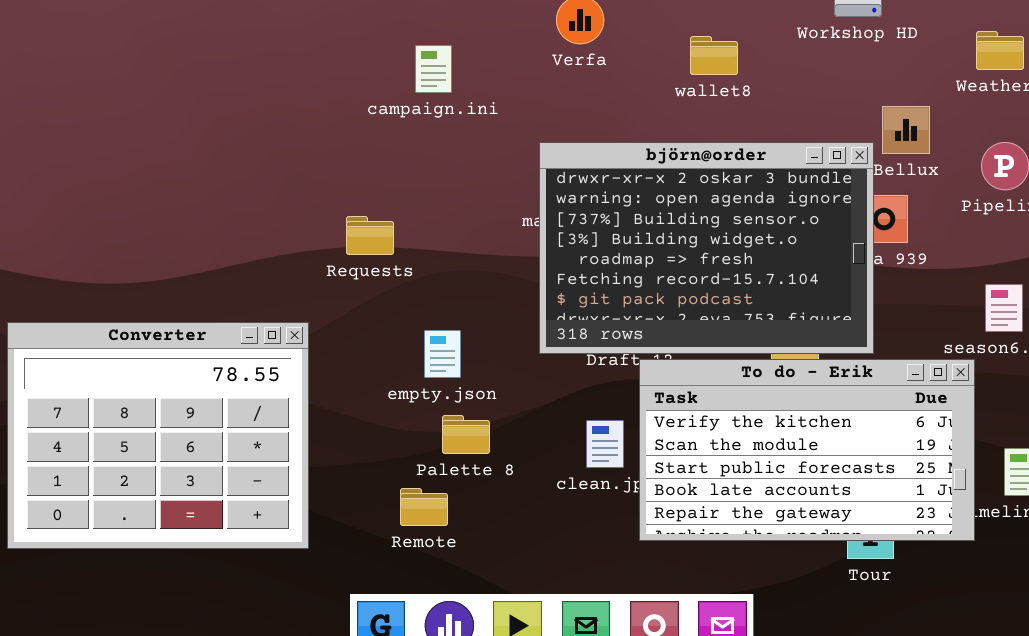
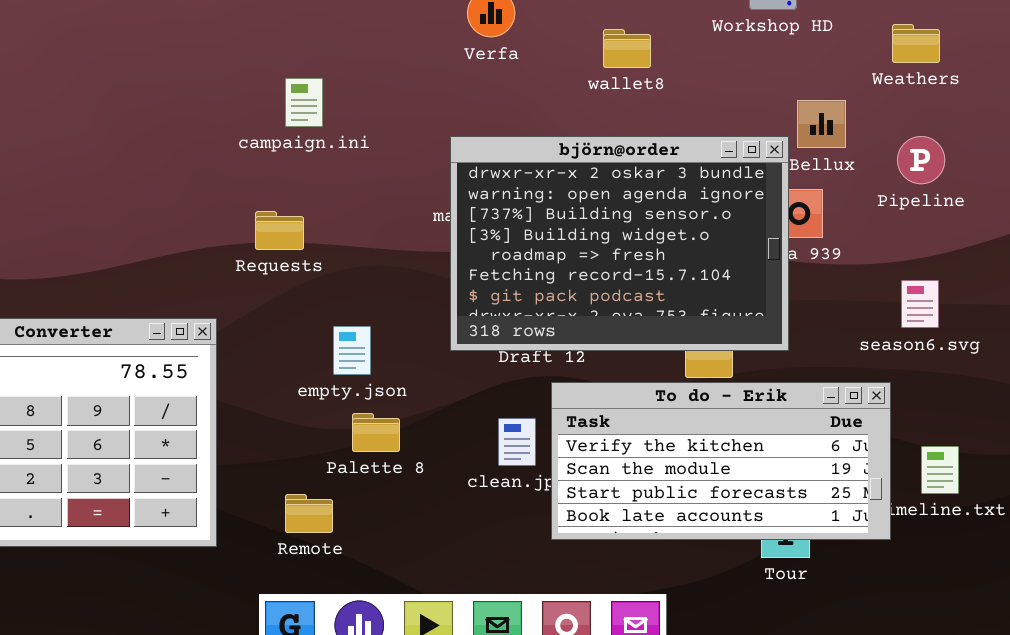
campaign.ini: [415,45,452,93] -> [285,78,323,127], moved
To do - Erik: [639,359,975,541] -> [551,382,891,540], resized
Remote: [400,488,448,526] -> [285,494,333,533], moved

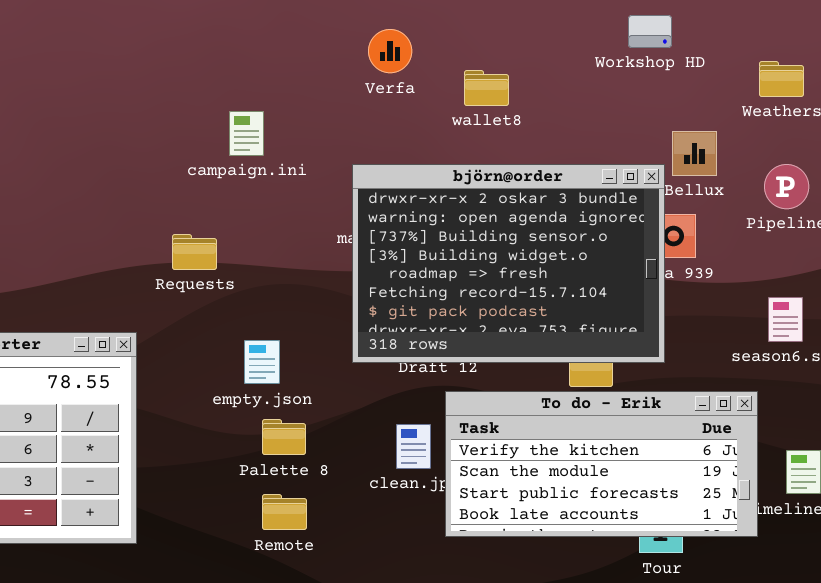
wallet8: [603,29,651,68] -> [464,70,509,106], moved
campaign.ini: [285,78,323,127] -> [229,111,264,156], moved
Remote: [285,494,333,533] -> [262,494,307,530], moved

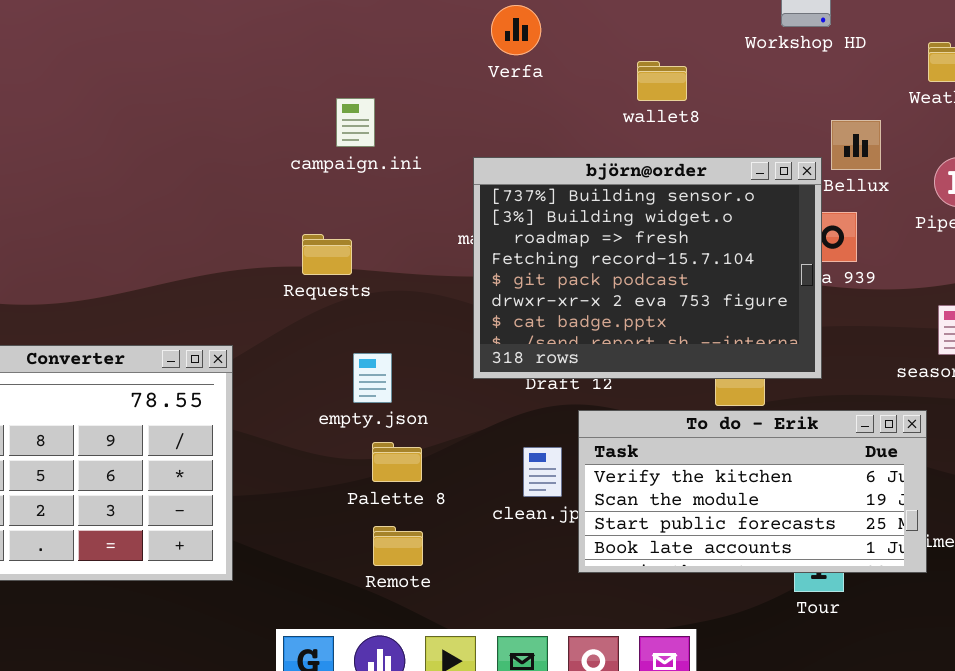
wallet8: [464,70,509,106] -> [637,61,687,101], moved
björn@order: [352,164,665,363] -> [473,157,822,379], scrolled down 2 rows
Requests: [172,234,217,270] -> [302,234,352,275], moved

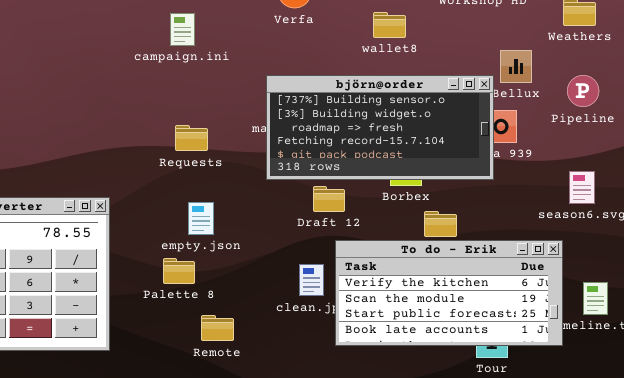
campaign.ini: [336,98,375,147] -> [170,13,195,46], moved
björn@order: [473,157,822,379] -> [266,75,494,180], resized
Requests: [302,234,352,275] -> [175,125,208,151], moved
Palette 8: [372,442,422,482] -> [163,258,195,284], moved

